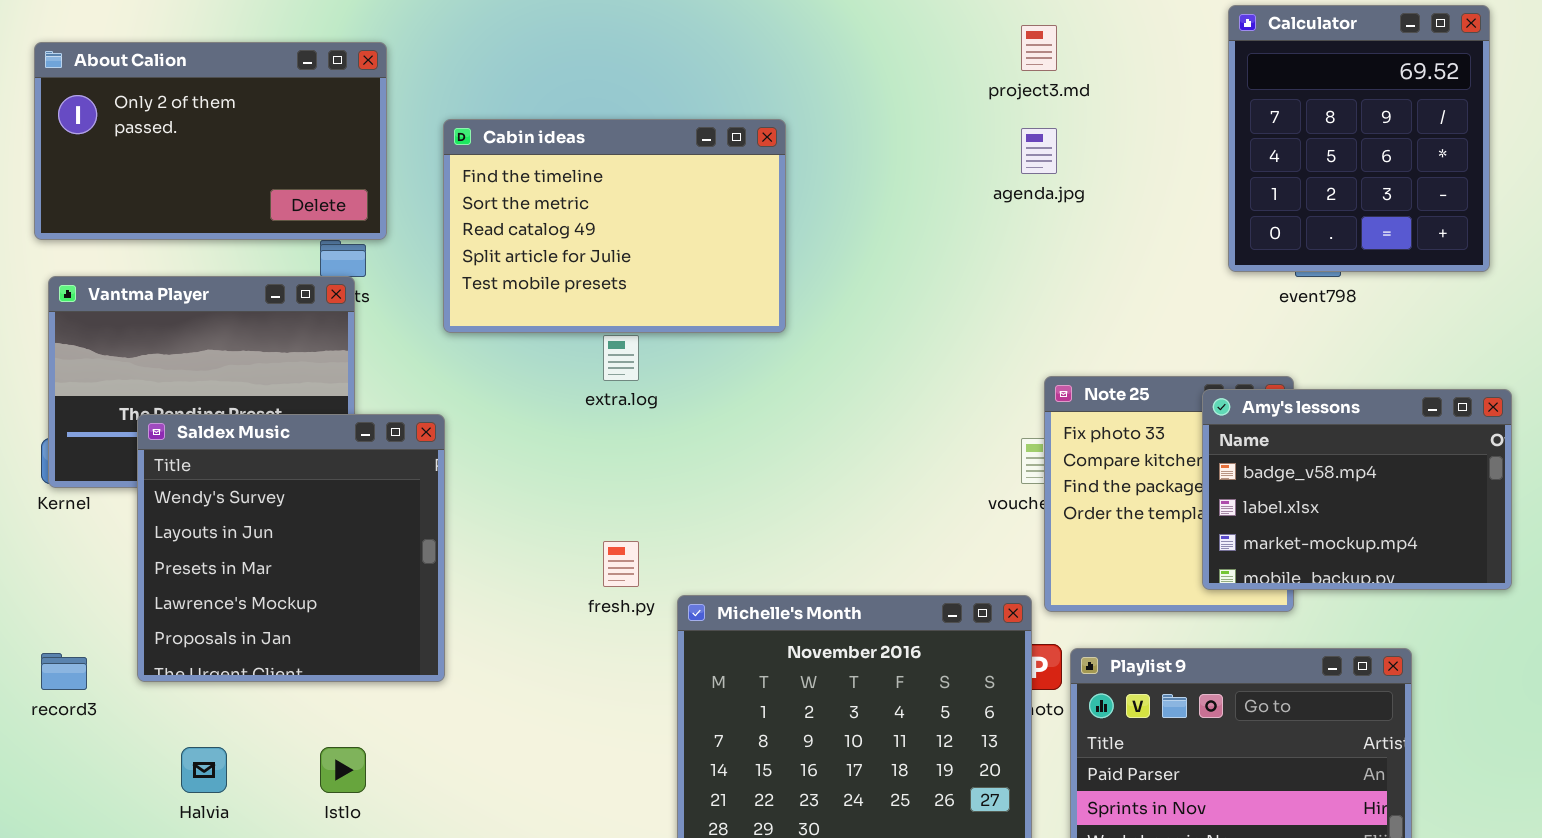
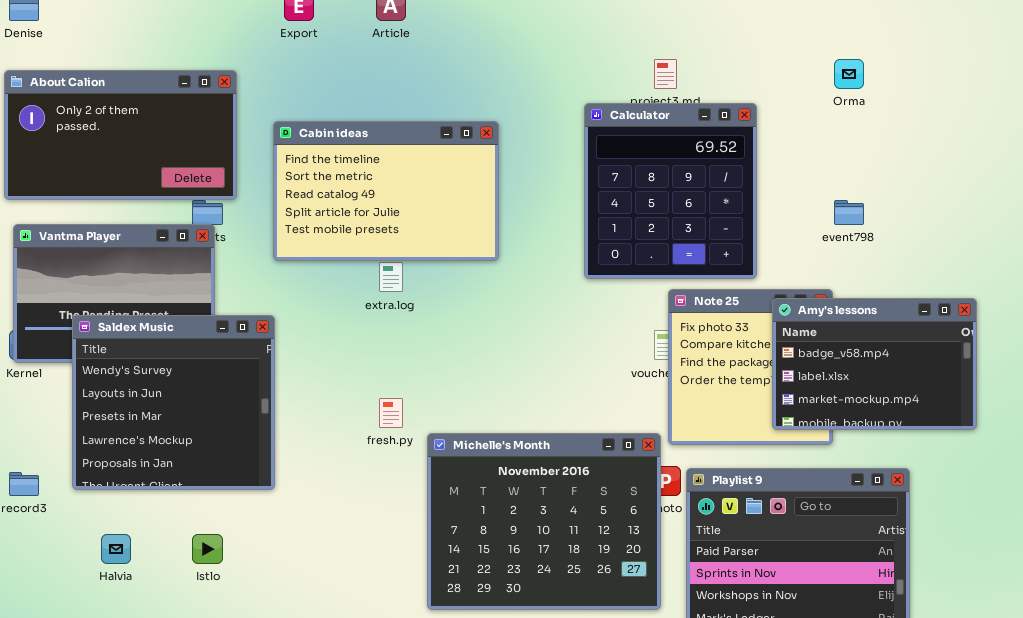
Calculator: [1228,5,1490,272] -> [584,103,757,279], moved

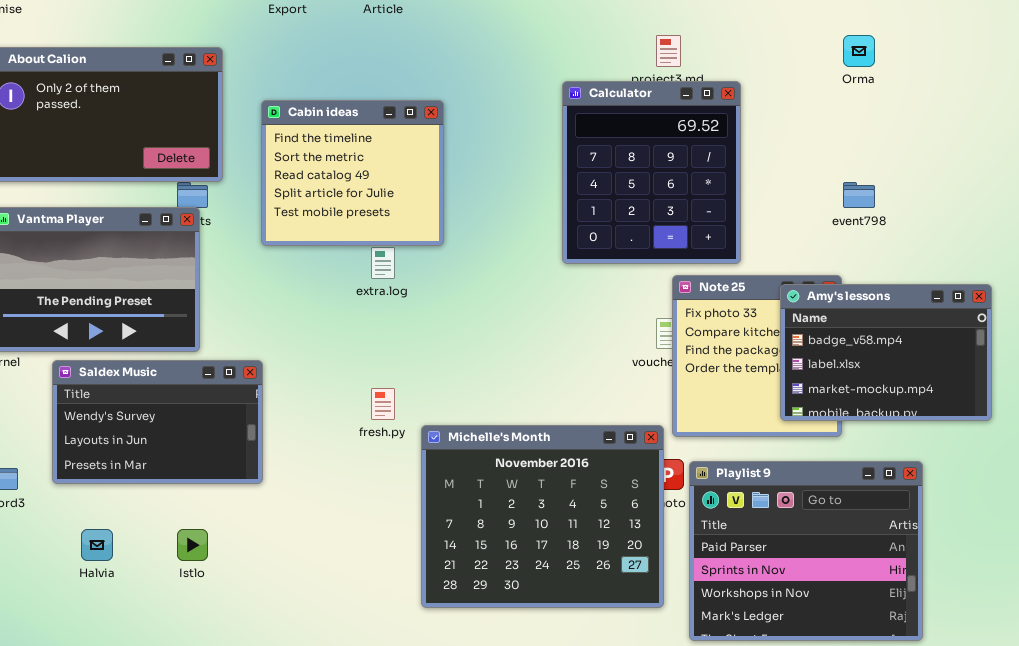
Calculator: [584,103,757,279] -> [562,81,741,264], moved
Cabin ideas: [273,121,499,261] -> [261,100,444,246], resized
Saldex Music: [72,315,275,490] -> [52,360,263,484], resized

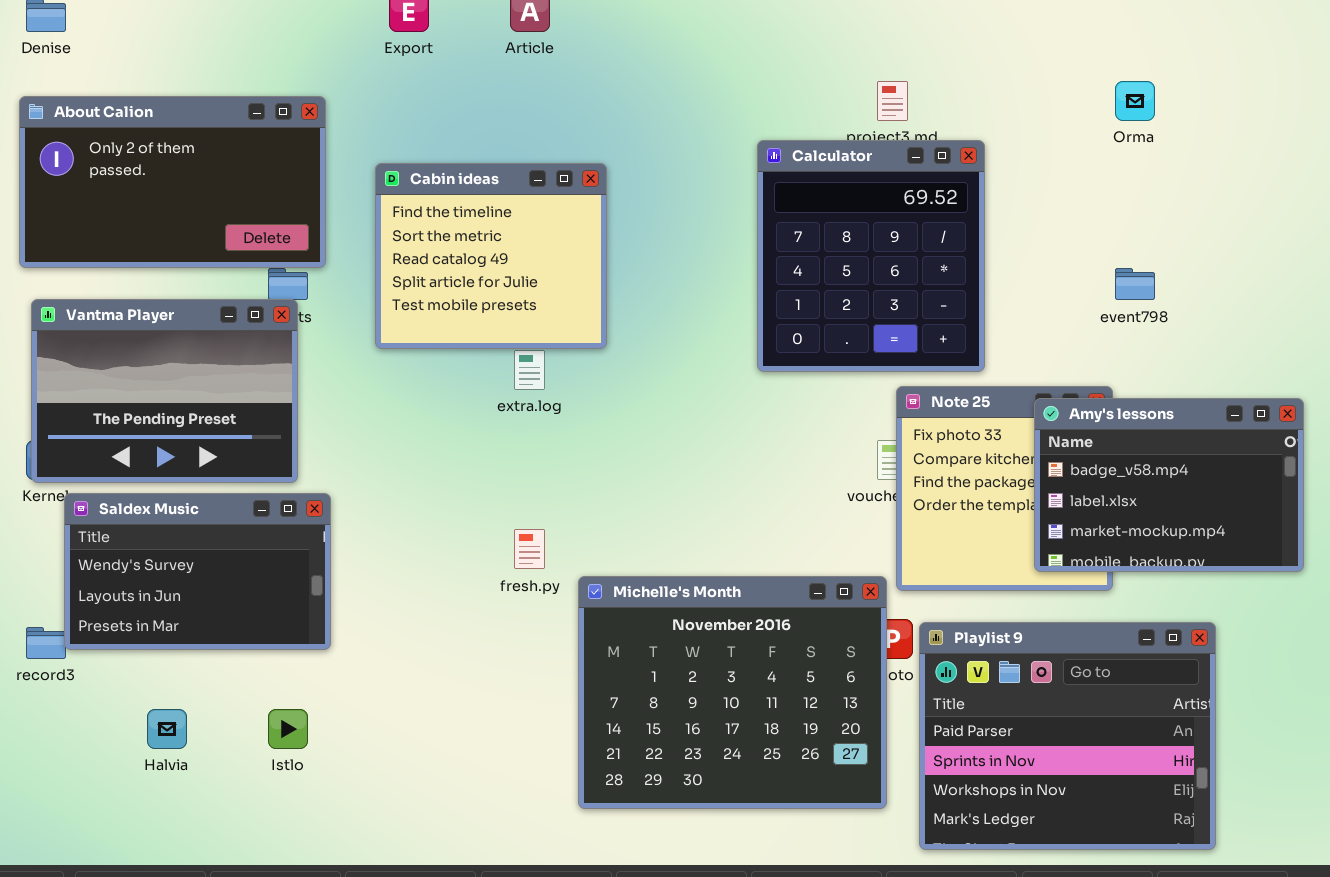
Saldex Music: [52,360,263,484] -> [64,493,331,650], moved

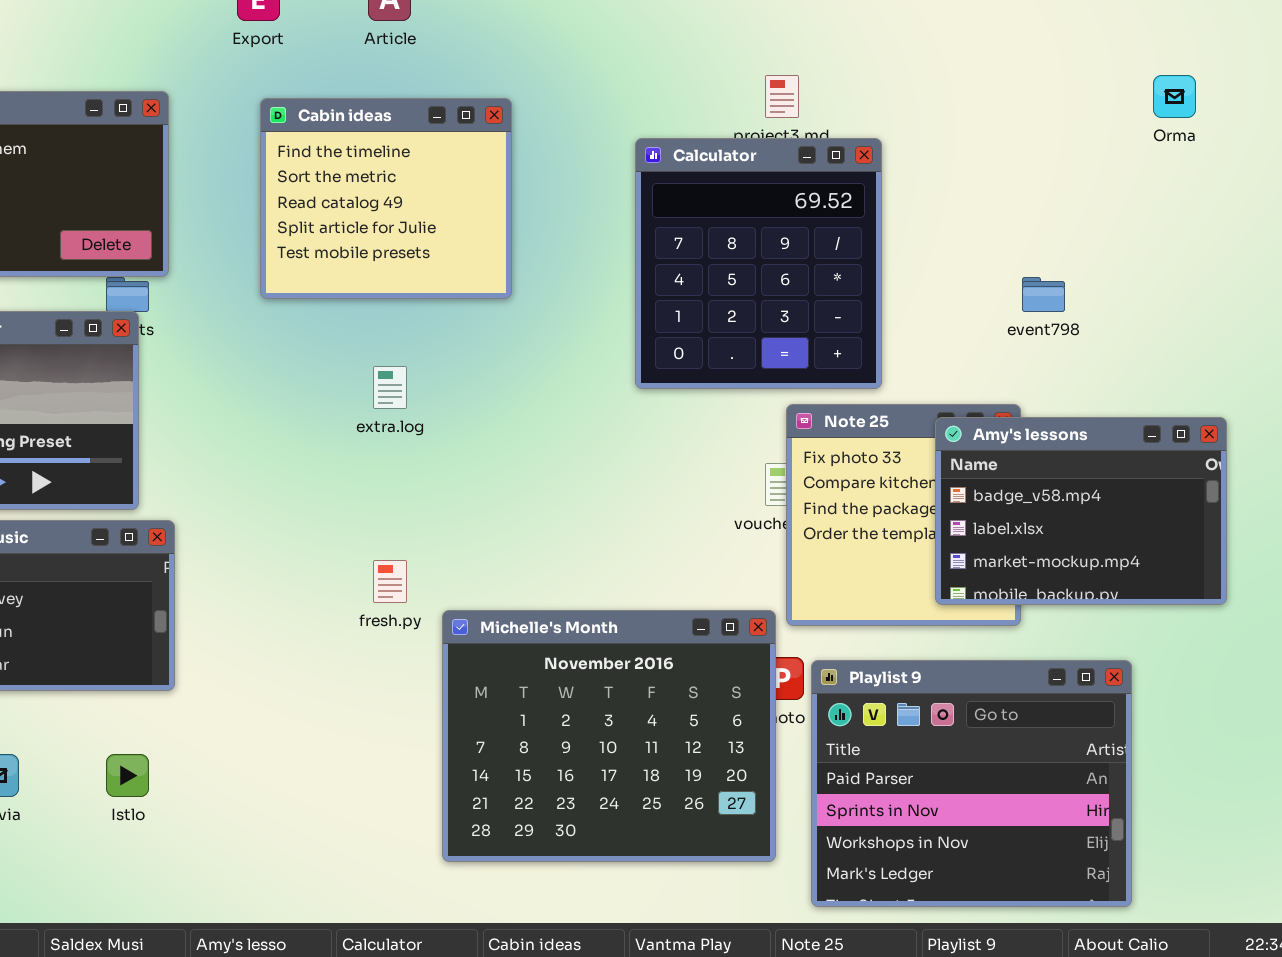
Orma: [1115,81,1155,121] -> [1153,75,1196,118], moved
Cabin ideas: [375,163,607,349] -> [260,98,512,299], moved

